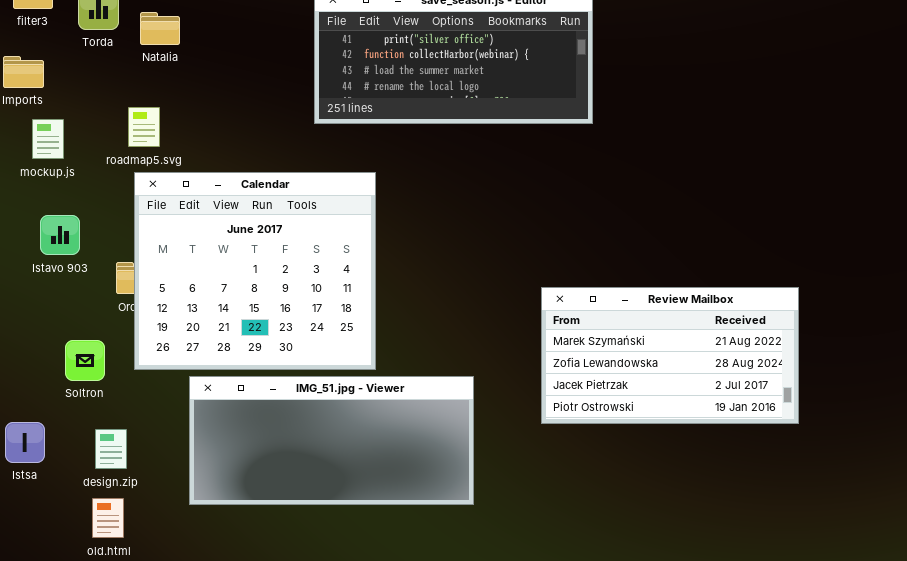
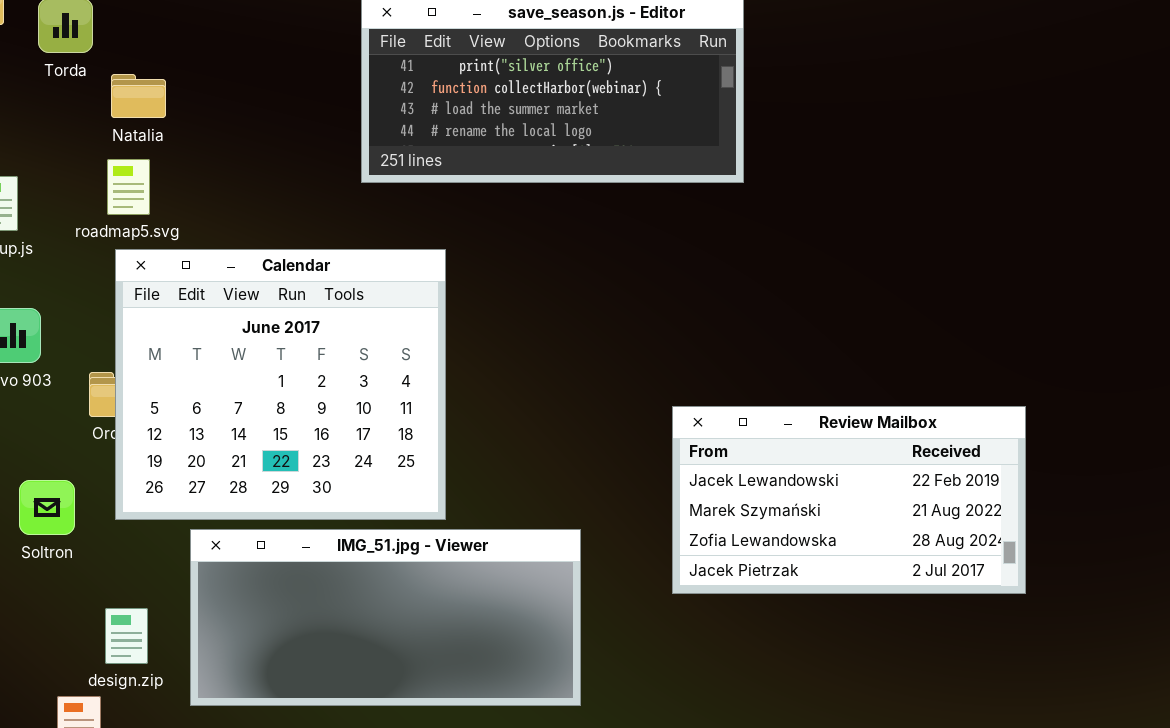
Natalia: [140,12,180,45] -> [111,74,166,118], moved
Review Mailbox: [541,287,799,424] -> [672,406,1026,594], scrolled up 1 row
design.zip: [95,429,127,469] -> [105,608,148,664], moved

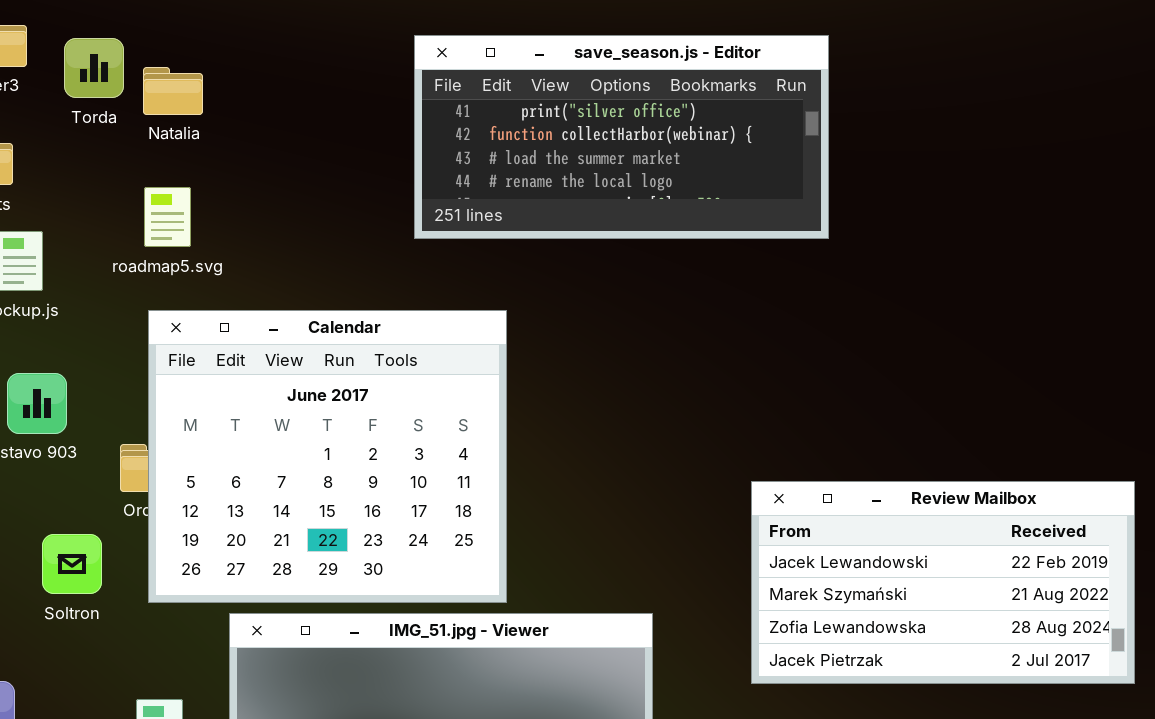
Natalia: [111,74,166,118] -> [143,67,203,115], moved
roadmap5.svg: [107,159,150,215] -> [144,187,191,247], moved
Soltron: [19,480,75,535] -> [42,534,102,594], moved

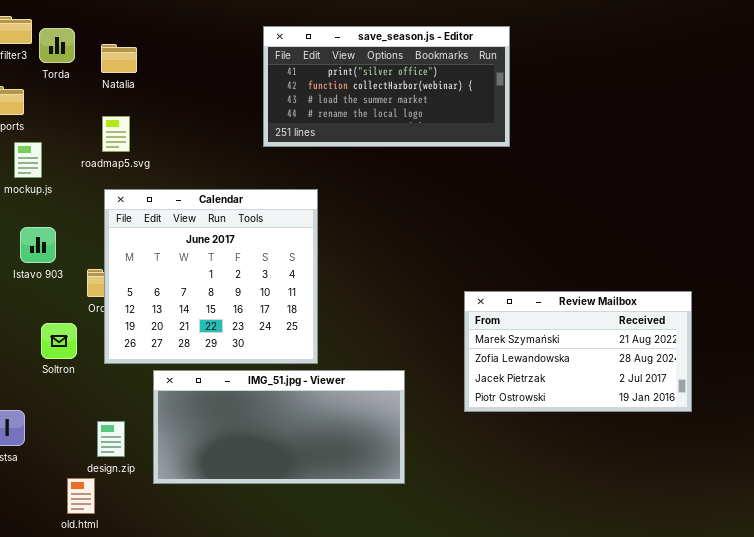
Torda: [64,38,124,98] -> [39,28,75,63], moved
Review Mailbox: [751,481,1135,684] -> [464,291,692,412], scrolled down 1 row

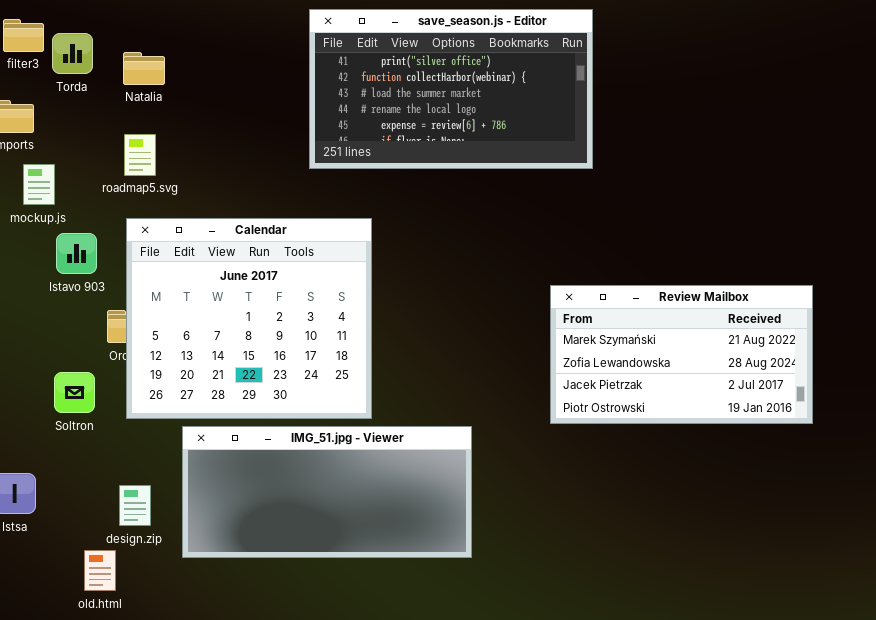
save_season.js - Editor: [263,26,510,147] -> [309,9,593,169], resized
Istavo 903: [20,227,56,263] -> [56,233,97,274], moved
Review Mailbox: [464,291,692,412] -> [550,285,813,424], moved

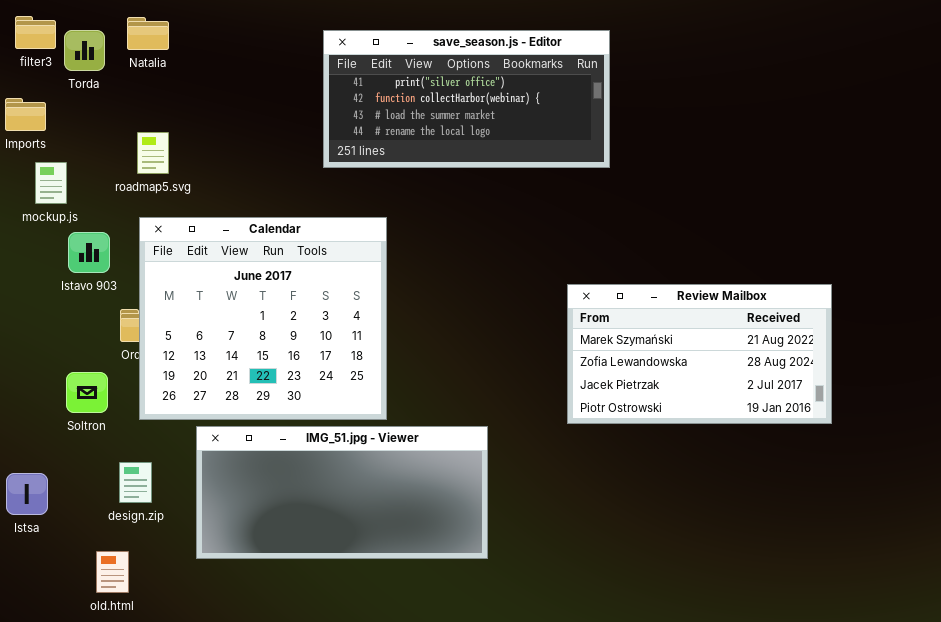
save_season.js - Editor: [309,9,593,169] -> [323,30,610,168], resized
Natalia: [123,52,165,85] -> [127,17,169,50], moved
design.zip: [119,485,151,526] -> [119,462,152,503], moved

